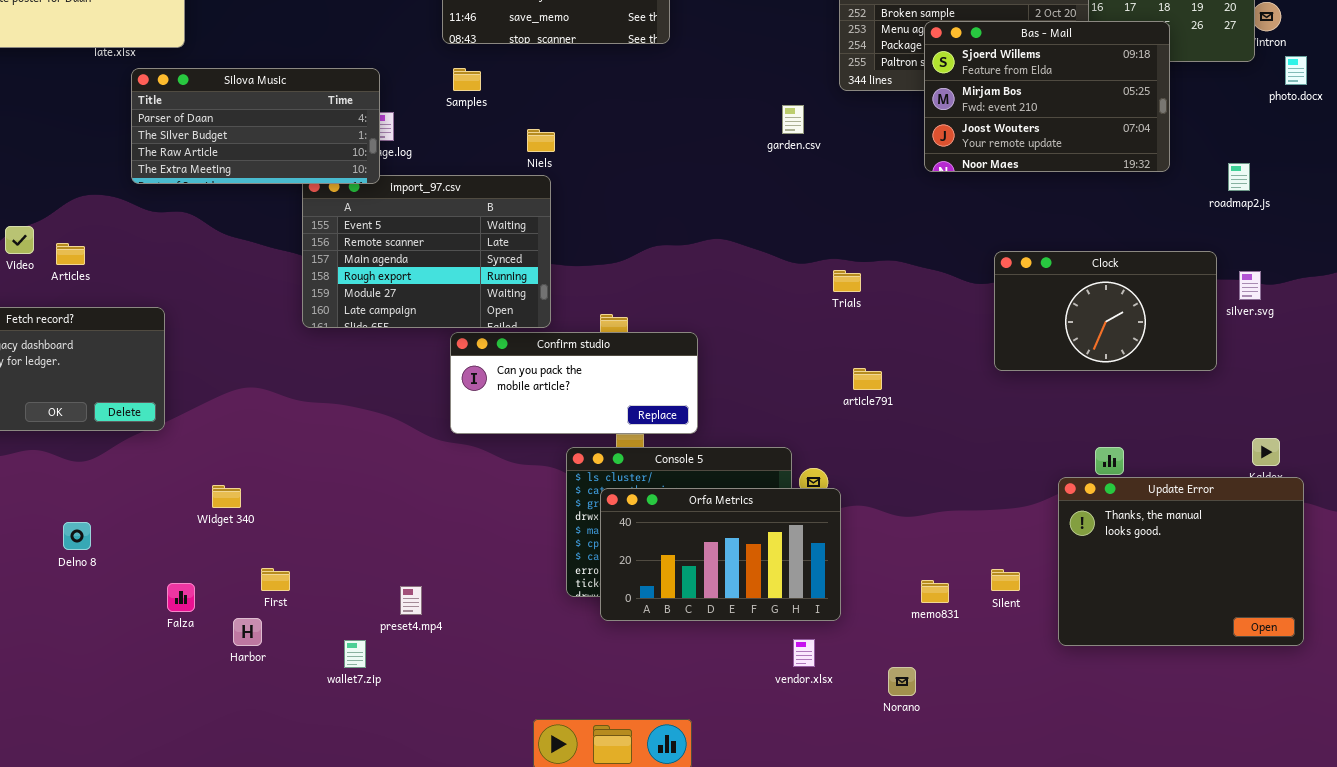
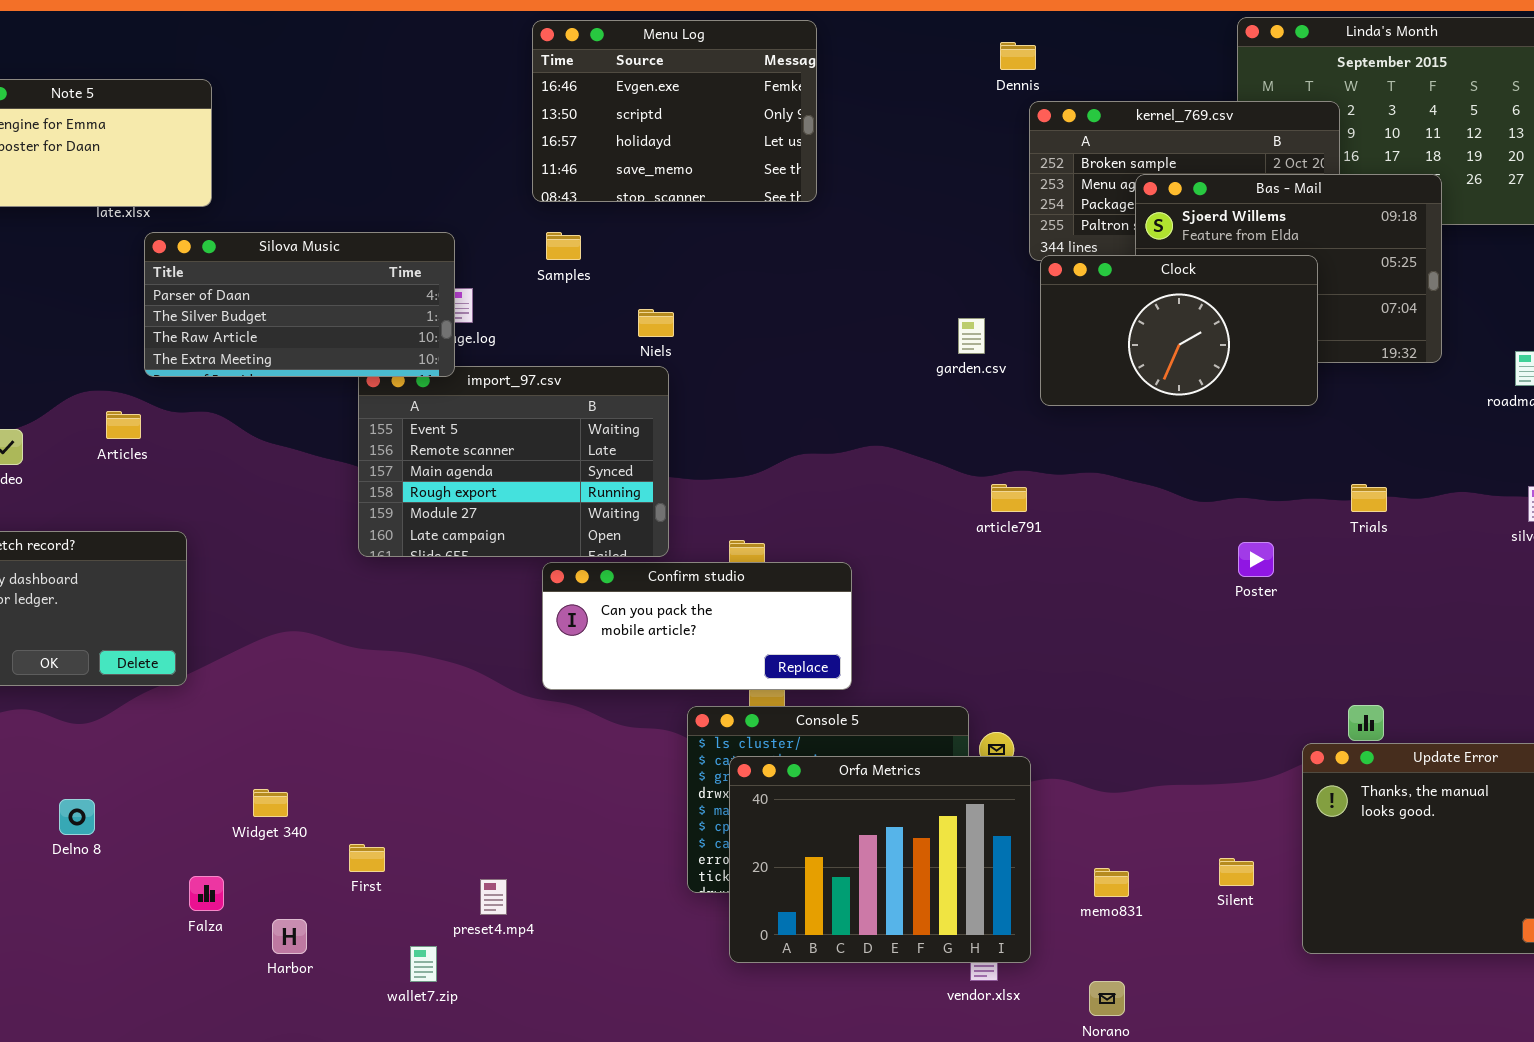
garden.csv: [782,105,804,134] -> [958,318,985,354], moved
Articles: [56,243,85,265] -> [106,411,141,439], moved
Clock: [994,251,1217,371] -> [1040,255,1318,406], moved
Trials: [833,270,861,292] -> [1351,484,1387,512], moved
article791: [853,368,882,390] -> [991,484,1027,512], moved
Widget 340: [212,485,241,508] -> [253,789,288,817], moved
Orfa Metrics: [600,488,841,621] -> [729,756,1031,963], resized
First: [261,568,290,591] -> [349,844,385,872], moved
memo831: [921,580,949,603] -> [1094,868,1129,897], moved

